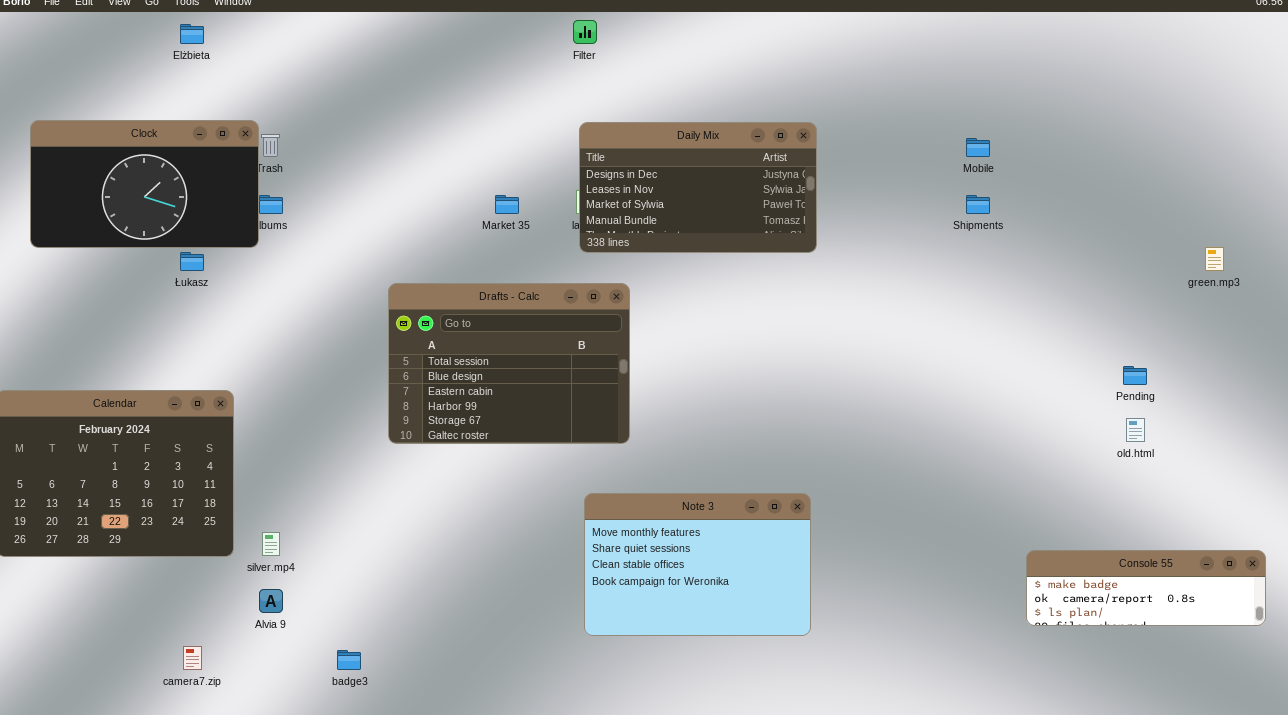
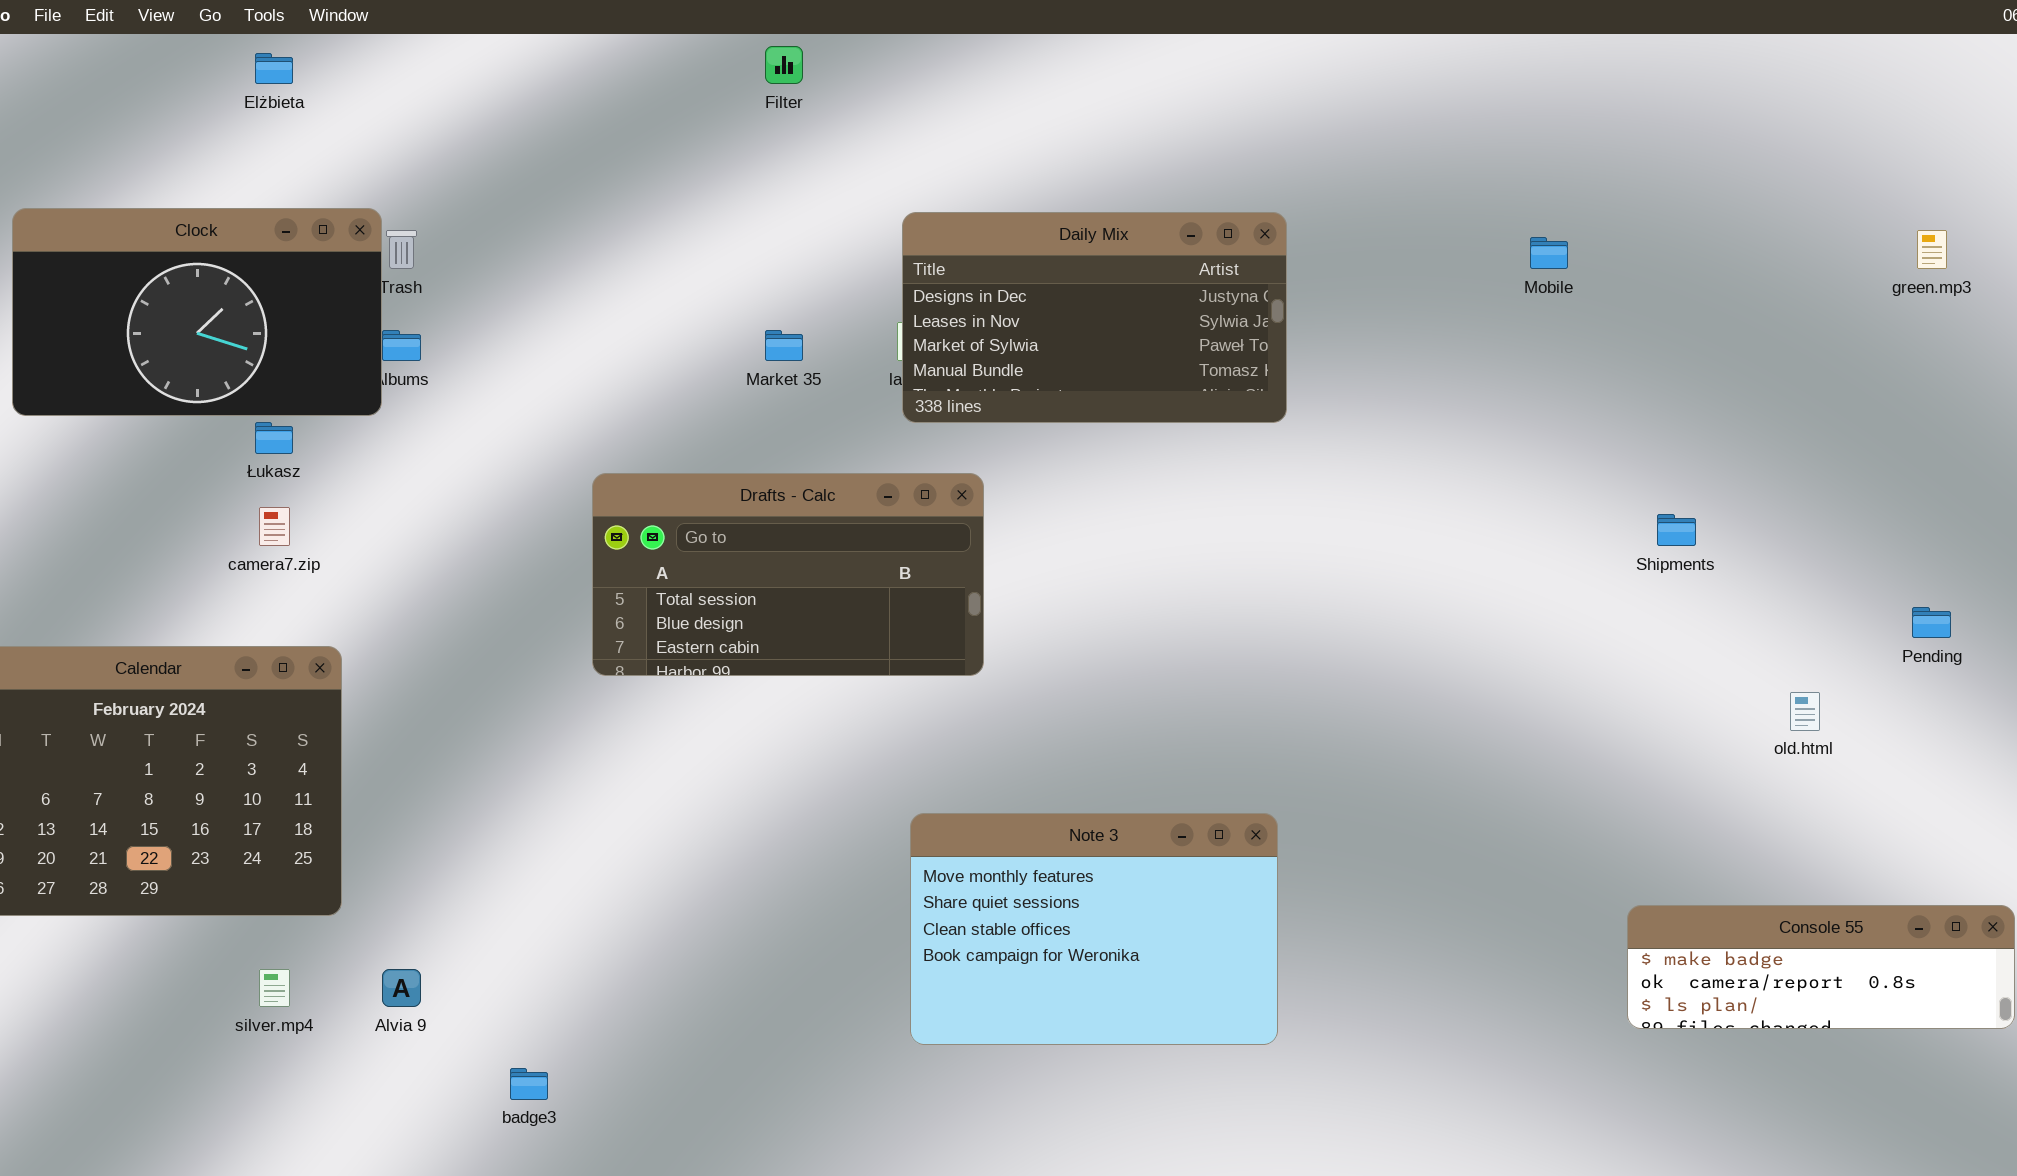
Filter: [573,20,597,44] -> [765,46,803,84], moved
Shipments: [966,195,990,214] -> [1657,514,1696,546], moved
green.mp3: [1205,247,1224,271] -> [1917,230,1947,269], moved
Drafts - Calc: [388,283,630,444] -> [592,473,984,676], resized
Pending: [1123,366,1147,385] -> [1912,607,1951,638], moved
silver.mp4: [262,532,280,556] -> [259,969,290,1007], moved
camera7.zip: [183,646,202,670] -> [259,507,290,546], moved

